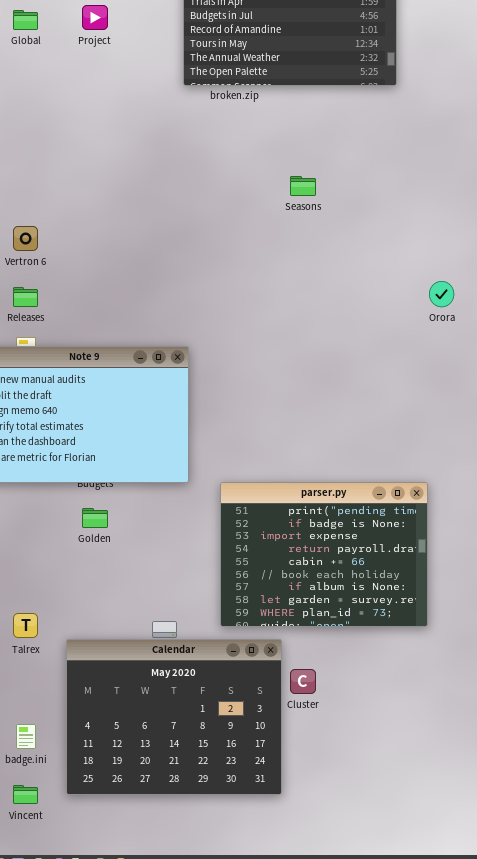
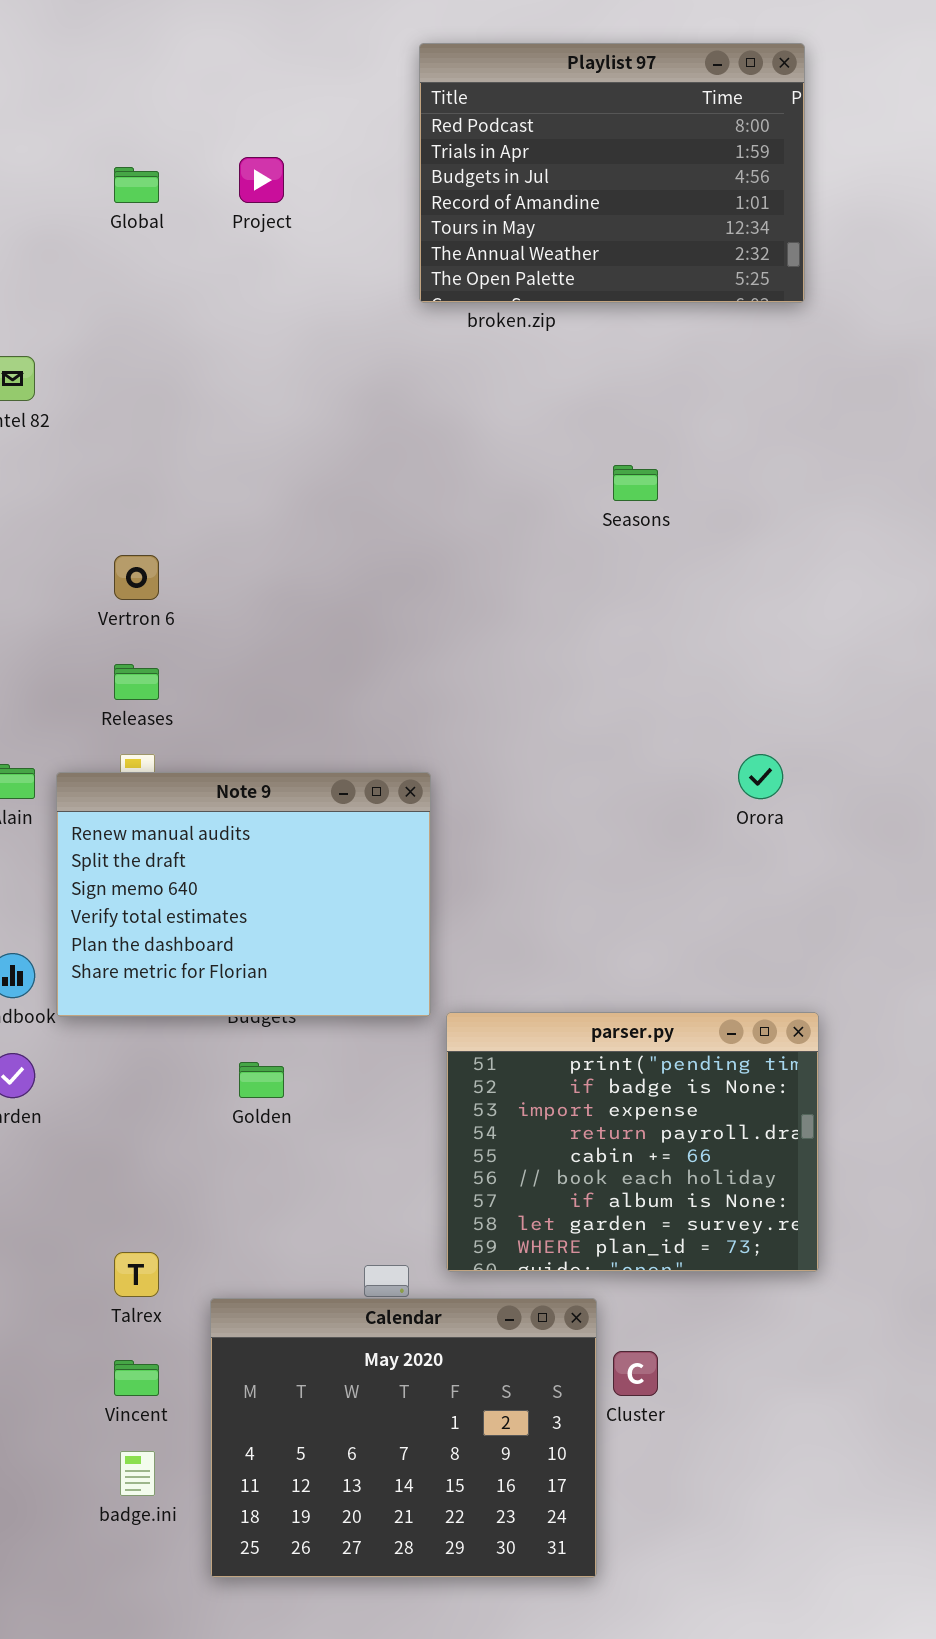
Orora: [429,281,454,307] -> [738,754,783,799], moved
parser.py: [220,482,428,627] -> [446,1012,819,1272], moved
Vincent: [13,785,38,804] -> [114,1360,159,1396], moved

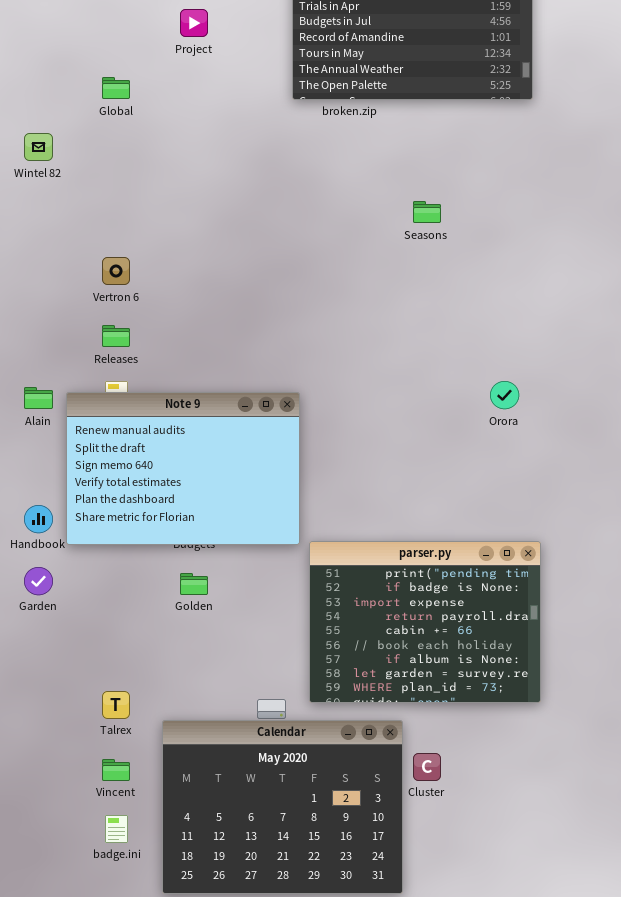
Global: [114,167,159,203] -> [102,77,130,99], moved

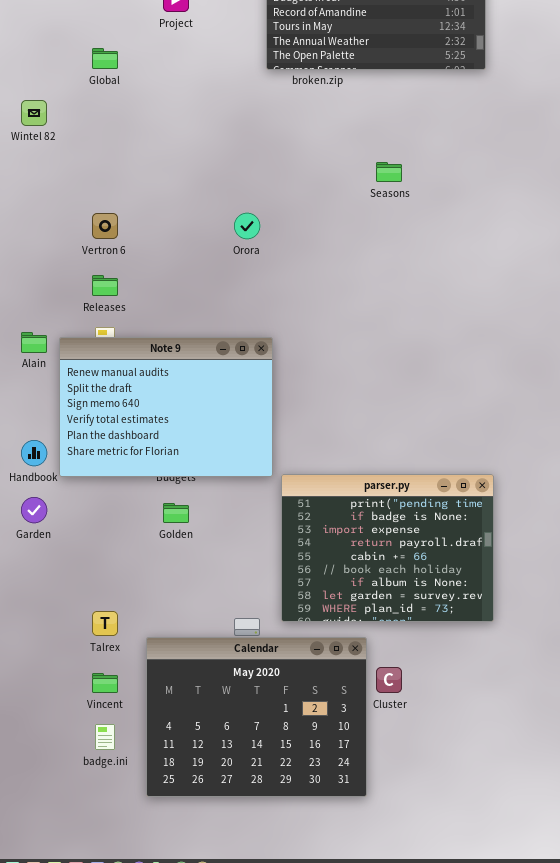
Orora: [490,381,519,409] -> [234,213,260,239], moved

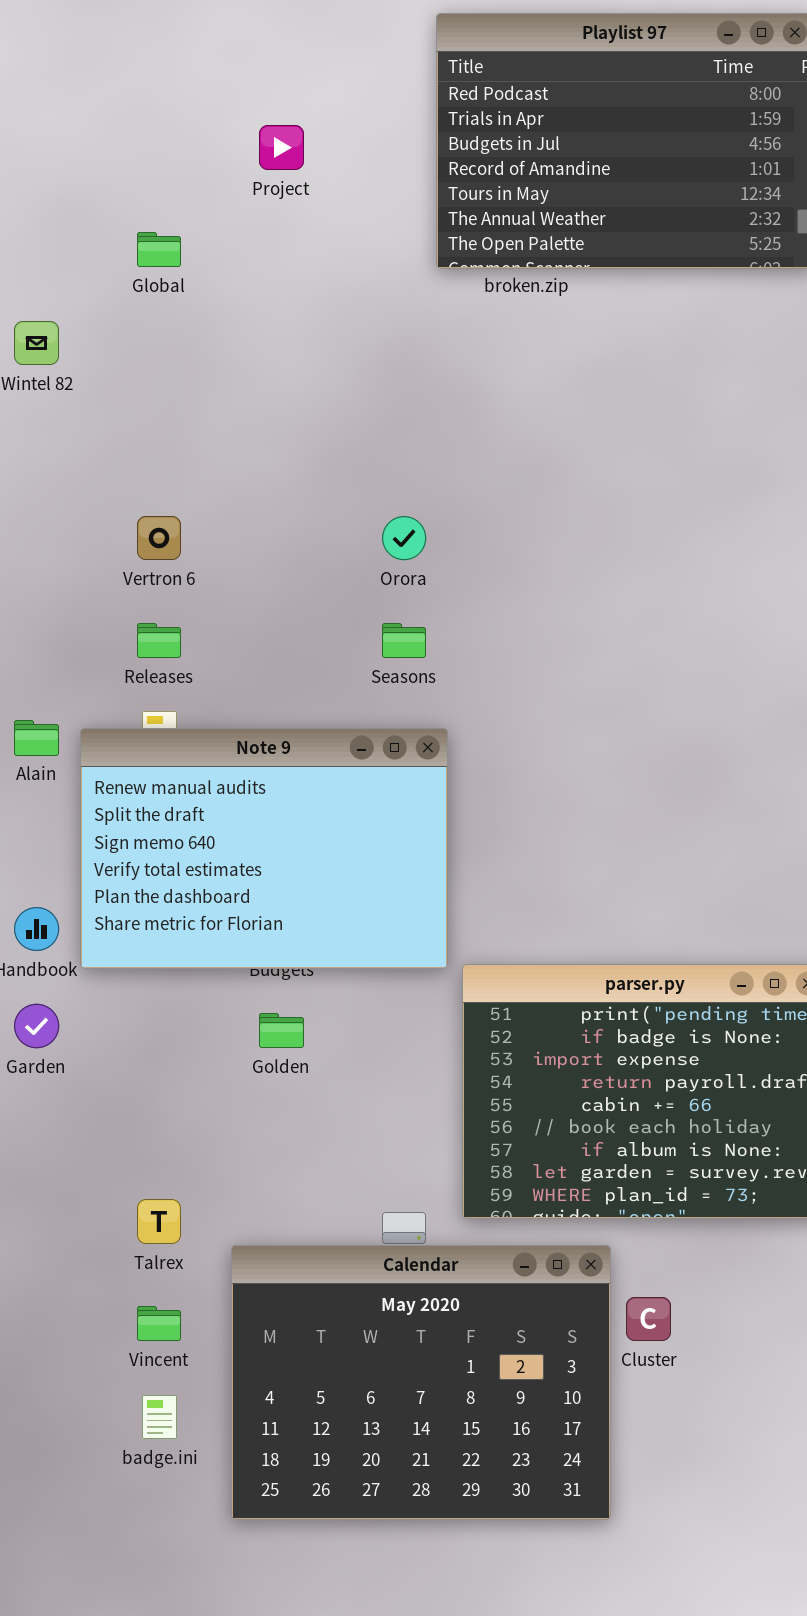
Seasons: [376,162,402,182] -> [382,623,426,658], moved

